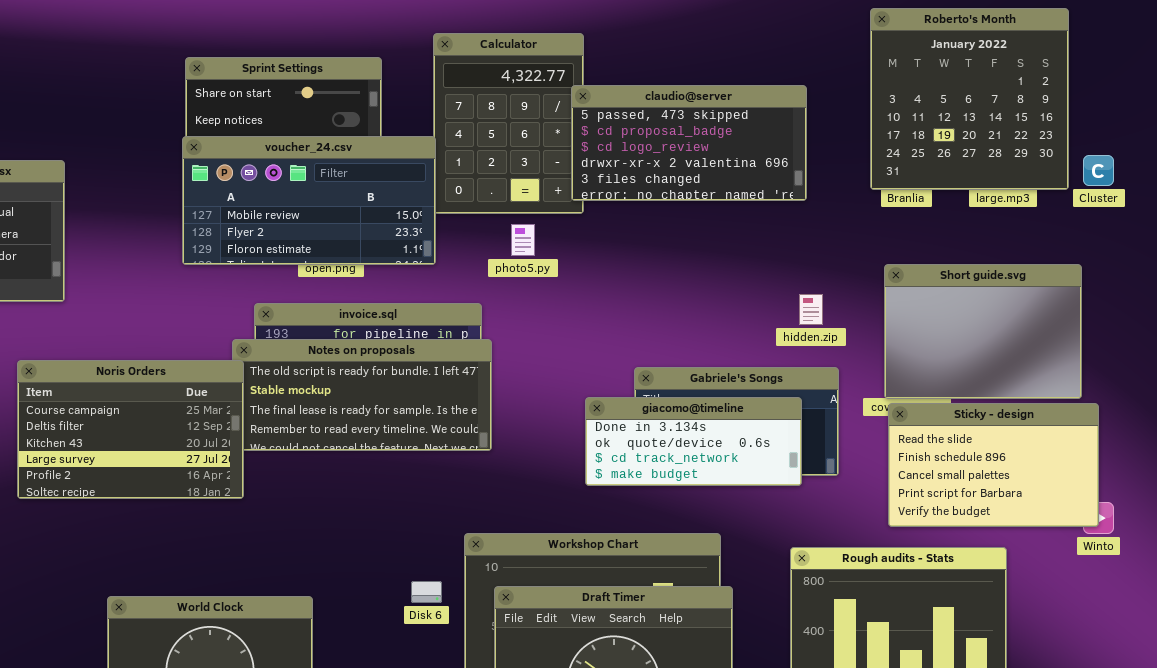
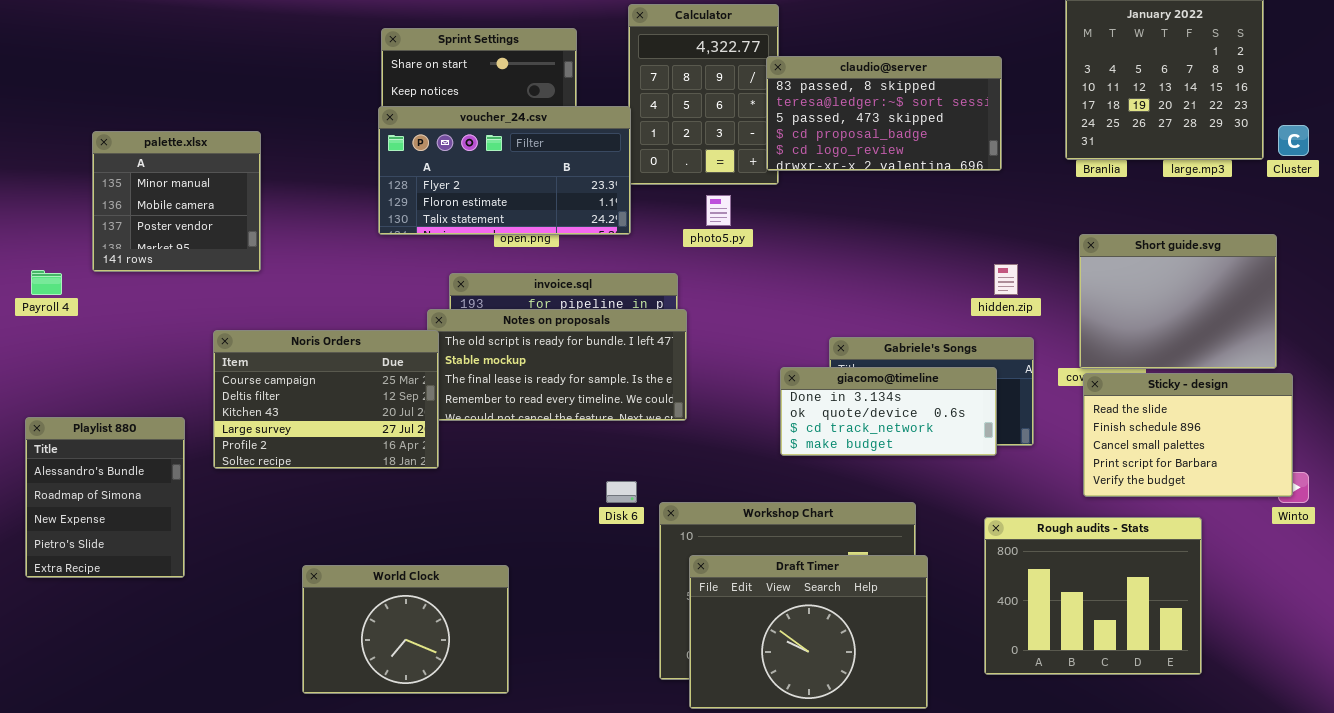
claudio@server: [571,85,807,201] -> [766,56,1002,171], scrolled up 2 rows
voucher_24.csv: [182,136,436,265] -> [378,106,631,235], scrolled down 1 row
Disk 6: [411,581,442,603] -> [606,481,637,503], moved

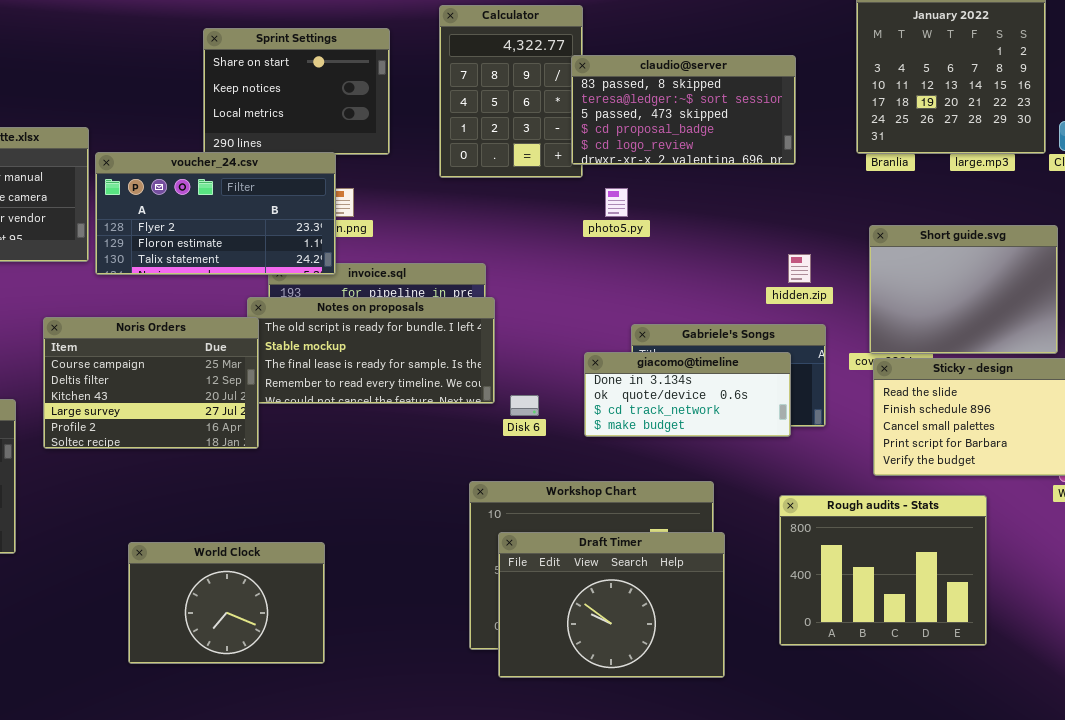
voucher_24.csv: [378,106,631,235] -> [95,152,336,275], moved
photo5.py: [706,195,731,226] -> [605,188,628,217], moved
Disk 6: [606,481,637,503] -> [510,395,539,416], moved

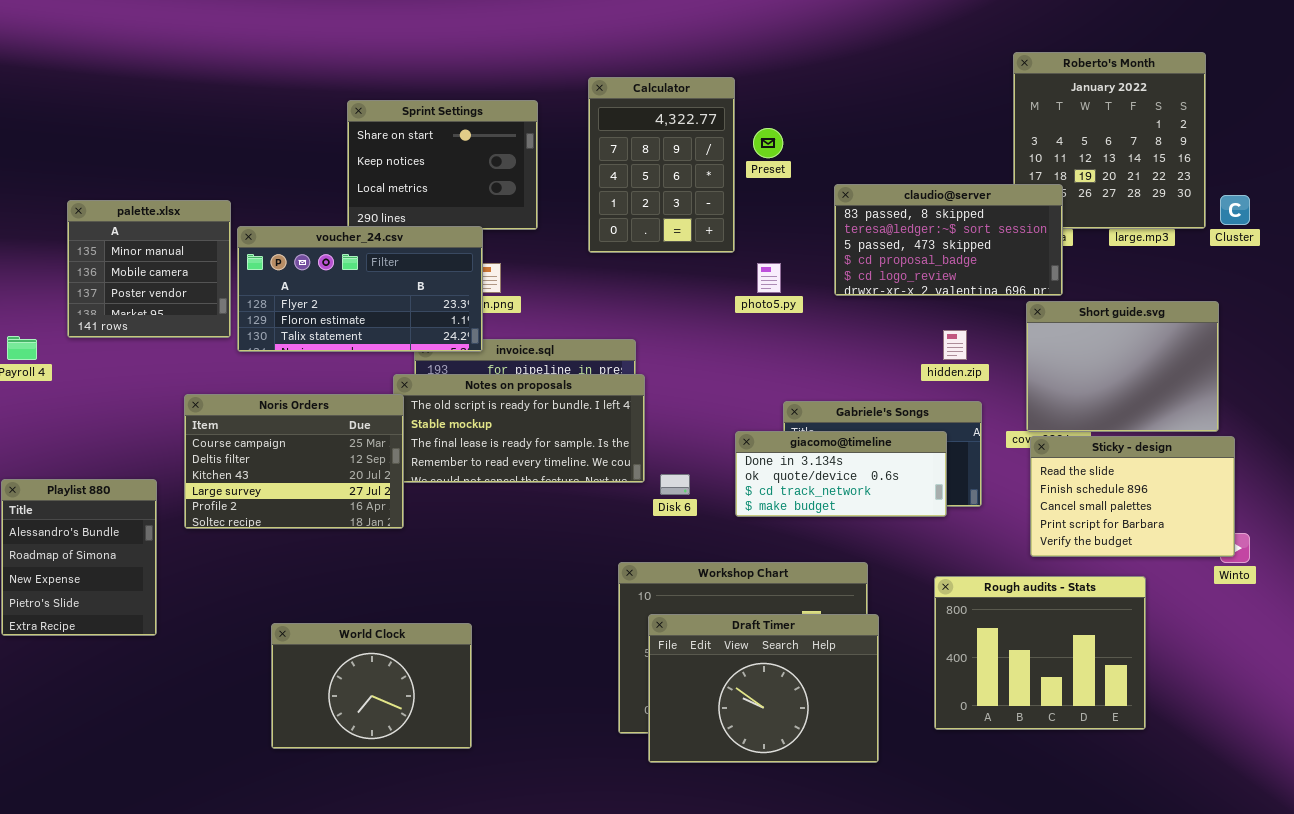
claudio@server: [571,55,796,165] -> [834,184,1063,296], moved

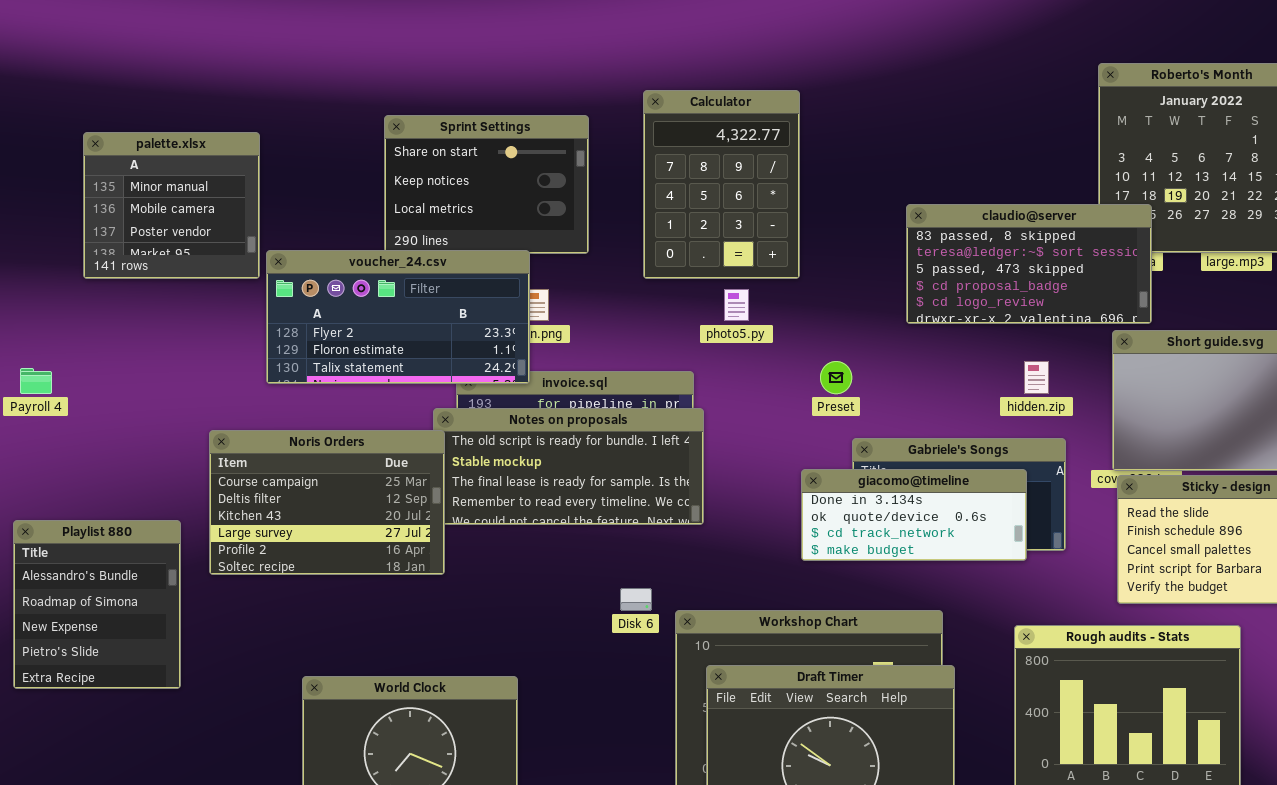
Preset: [753,128,783,158] -> [820,361,852,394], moved
palette.xlsx: [67,200,231,338] -> [83,132,260,279], moved
photo5.py: [757,263,781,293] -> [724,289,749,321], moved
Disk 6: [660,474,690,495] -> [620,588,652,611], moved

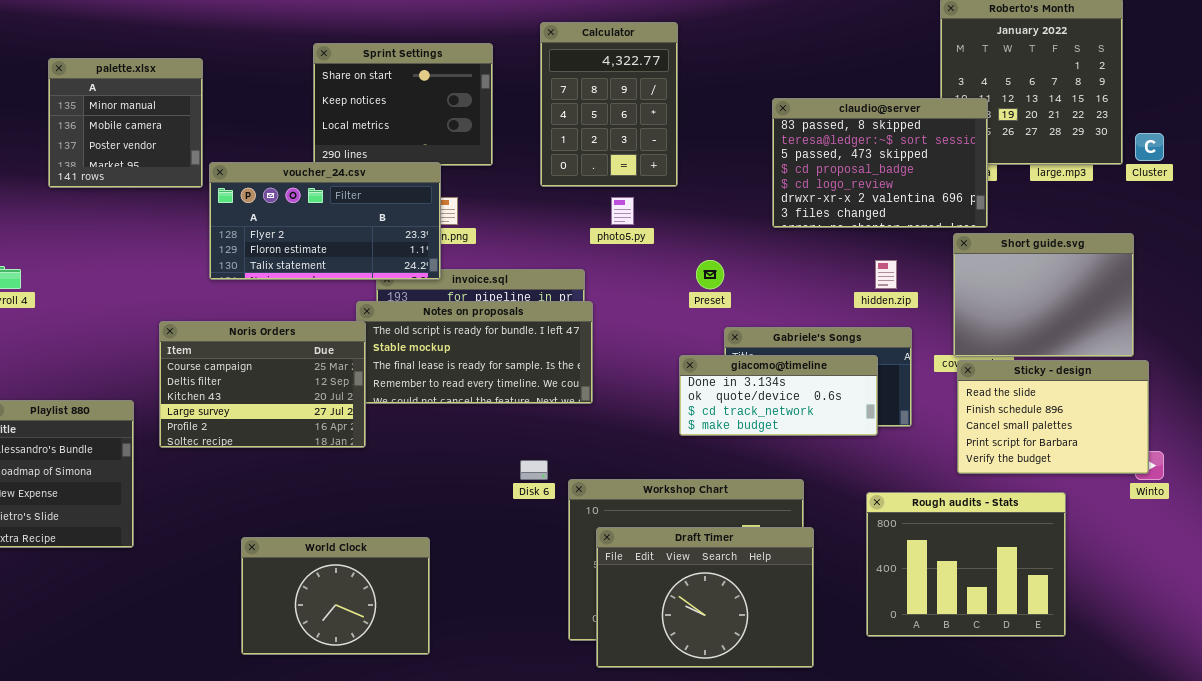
claudio@server: [906,204,1152,324] -> [772,98,988,228], resized

